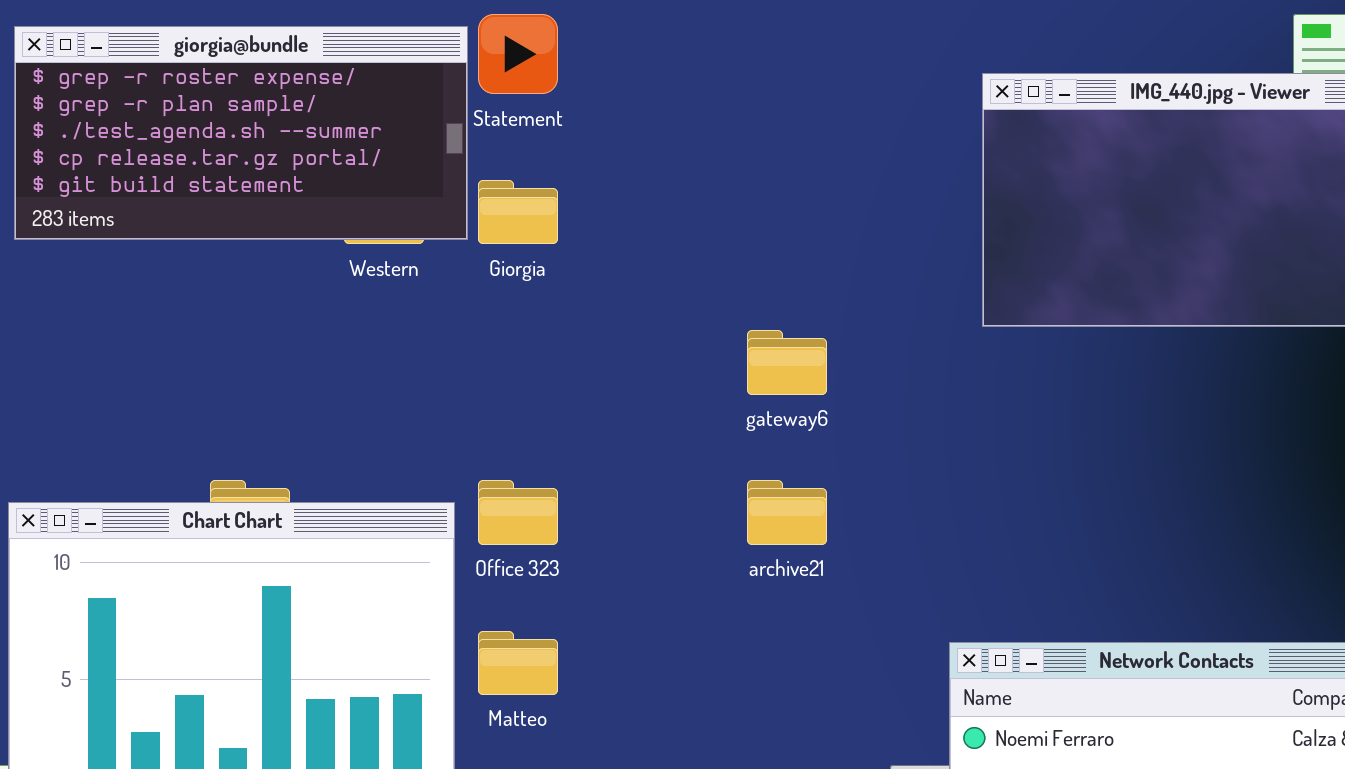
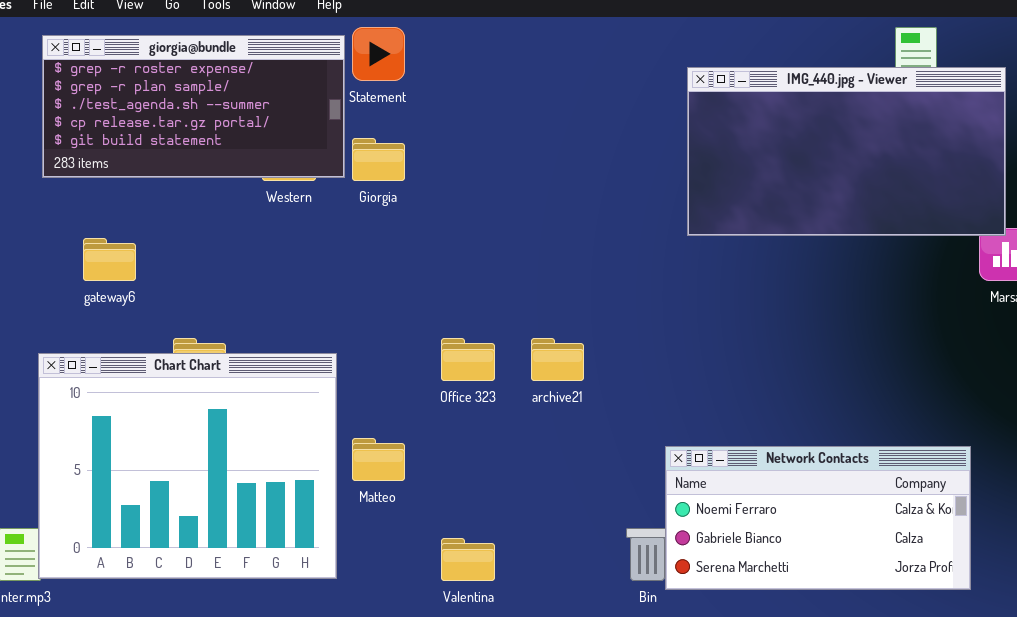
gateway6: [747,330,827,395] -> [83,238,136,281], moved
Office 323: [478,480,558,545] -> [441,338,495,381], moved

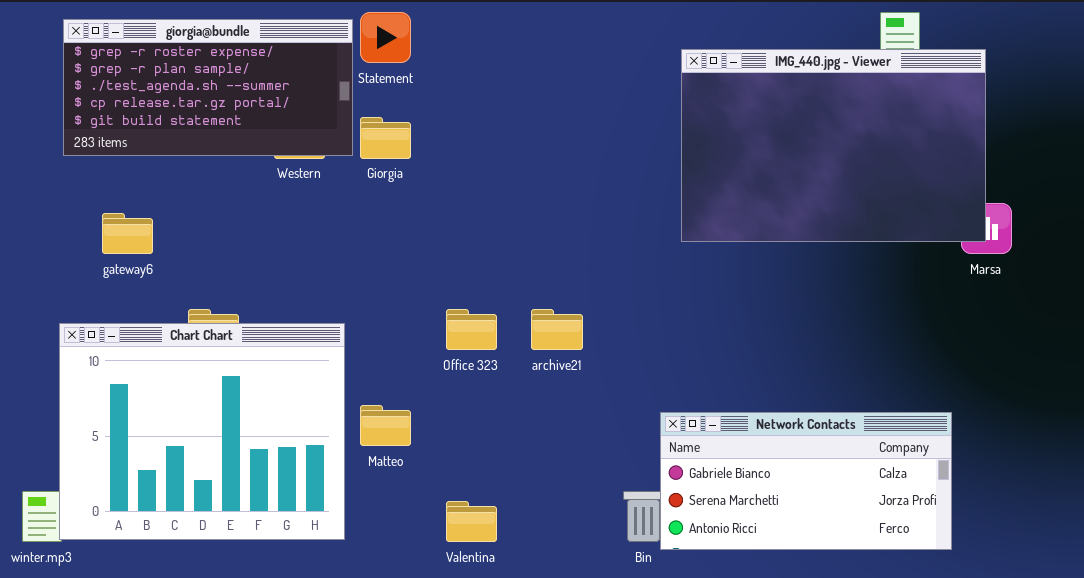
IMG_440.jpg - Viewer: [687,67,1006,236] -> [681,49,986,242], resized
Network Contacts: [665,446,971,590] -> [660,412,952,550], scrolled down 1 row

